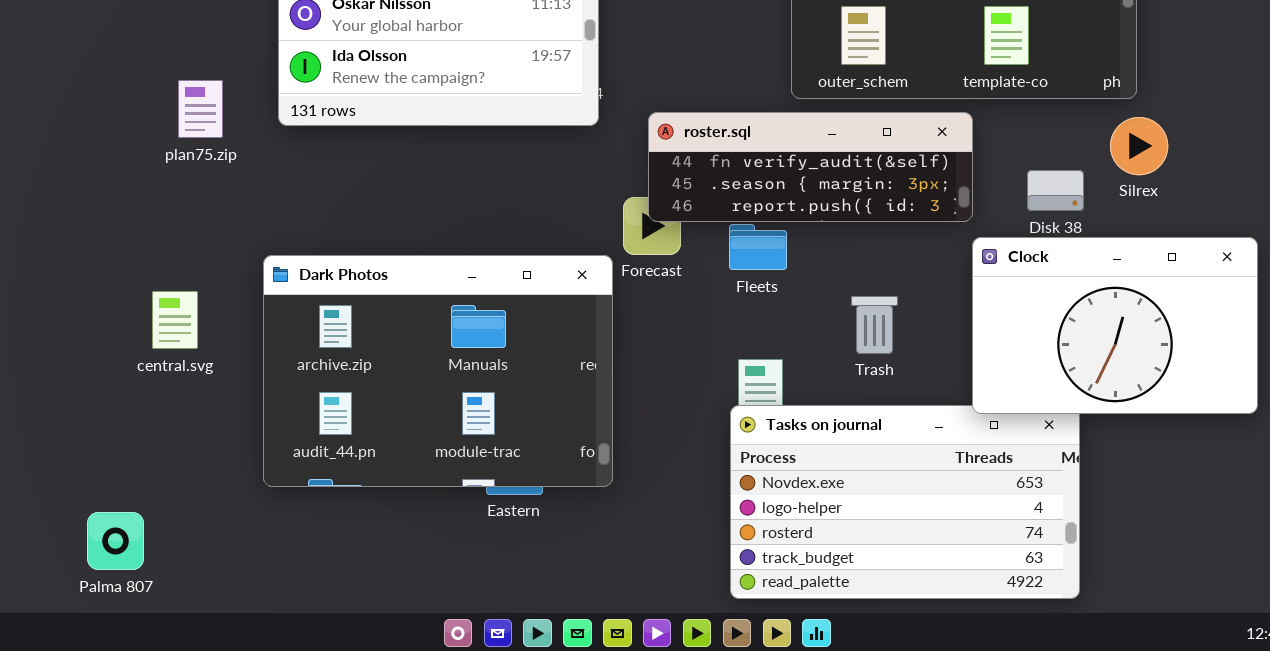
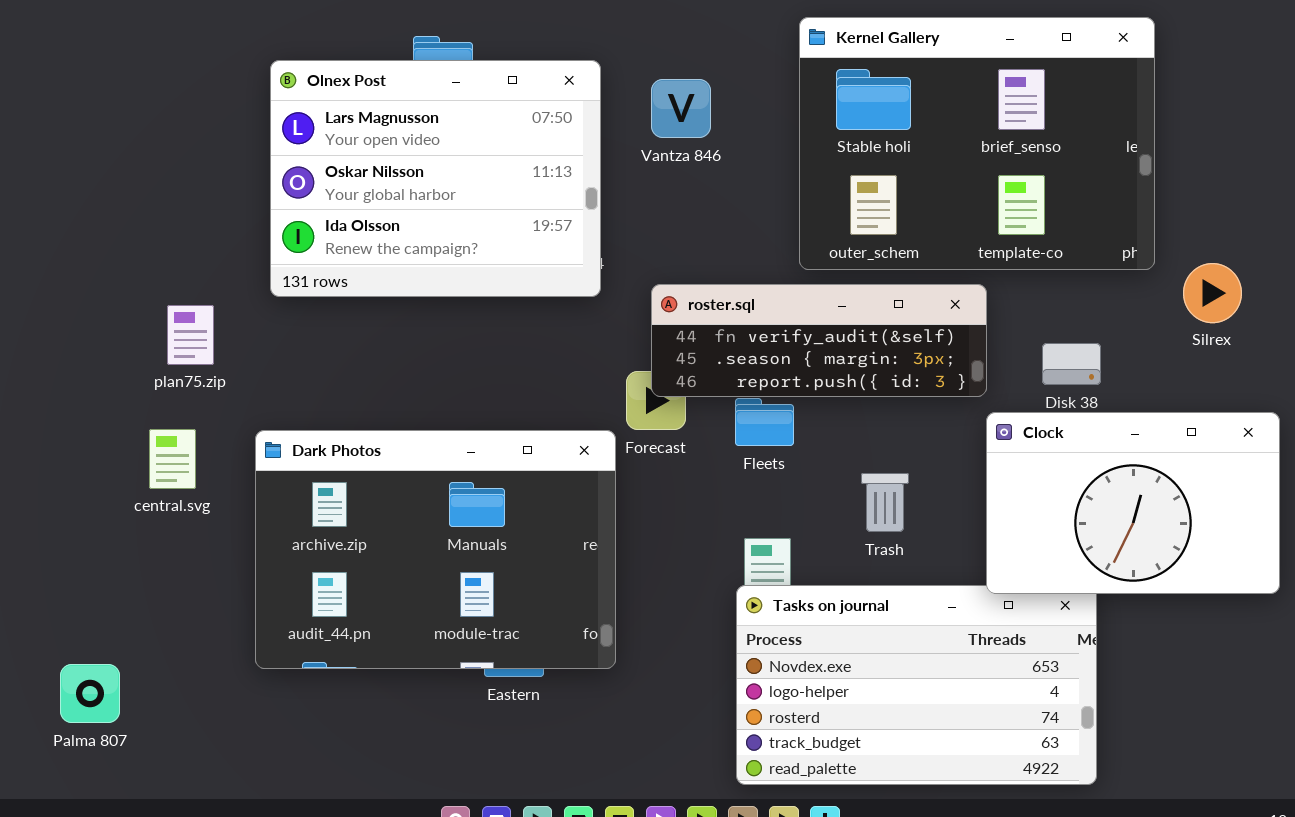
plan75.zip: [178,80,223,138] -> [167,305,214,365], moved
Silrex: [1110,117,1168,175] -> [1183,263,1242,323], moved
central.svg: [152,291,198,349] -> [149,429,196,489], moved
Palma 807: [87,512,144,570] -> [60,664,120,723], moved

